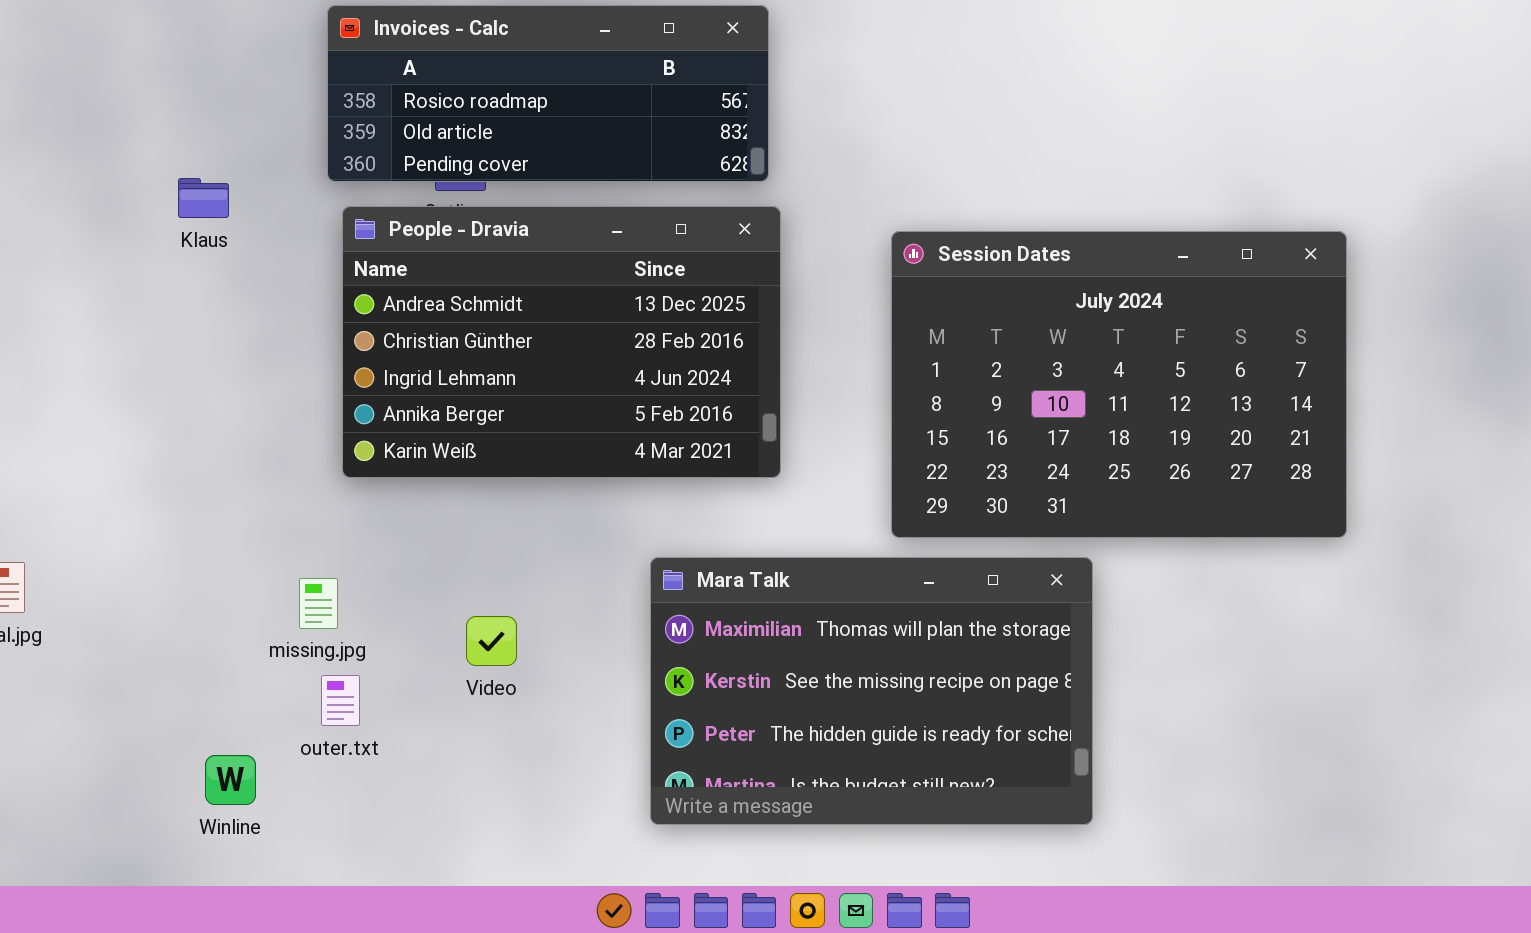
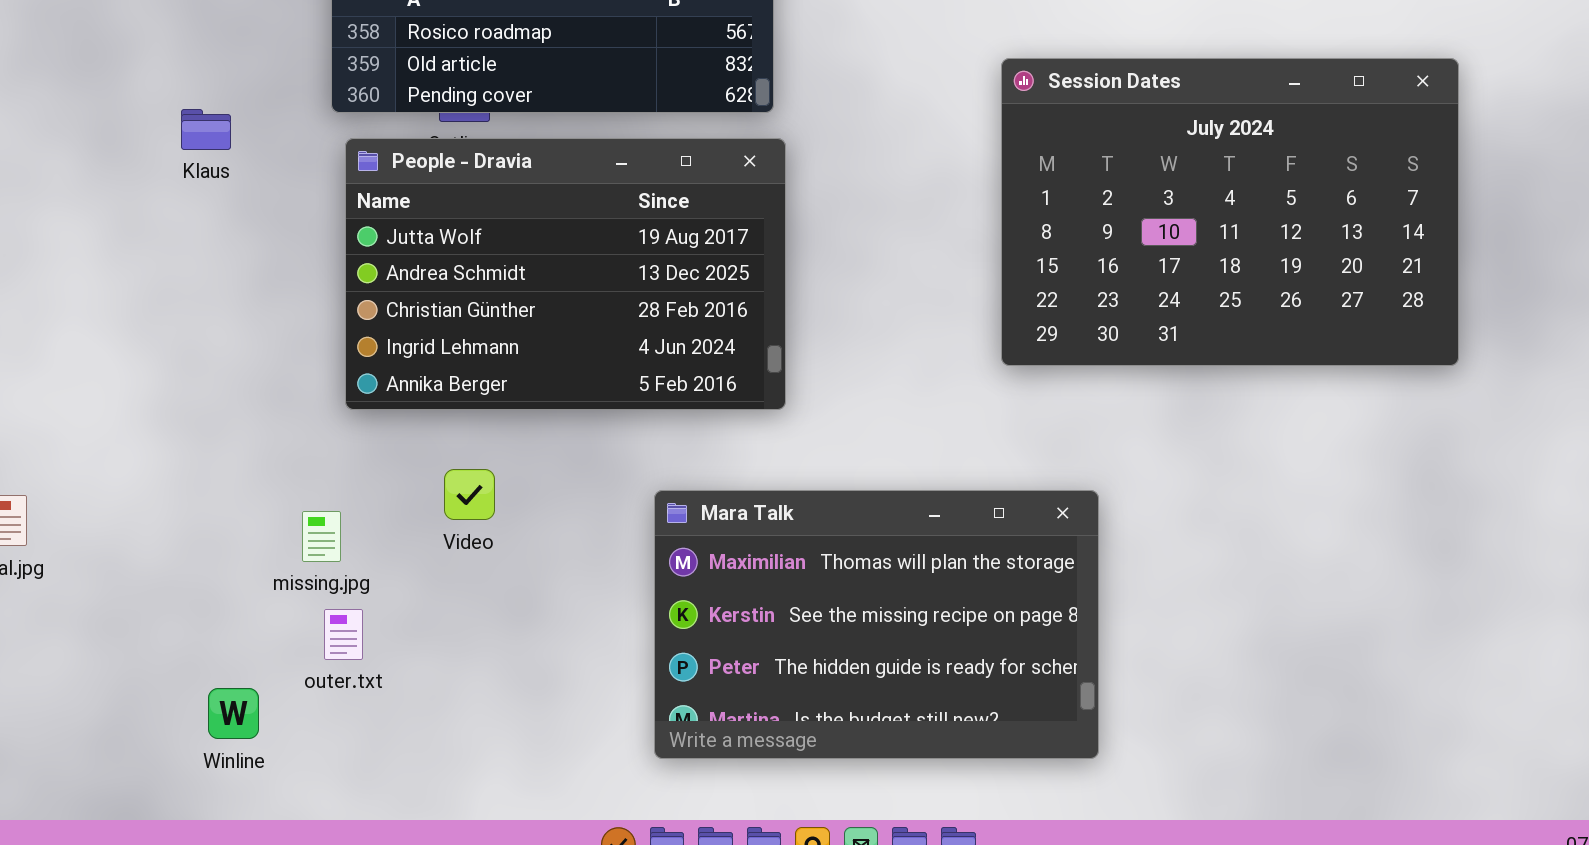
People - Dravia: [342,206,781,478] -> [345,138,786,410], scrolled up 1 row
Session Dates: [891,231,1347,538] -> [1001,58,1459,366], moved
Video: [466,616,517,666] -> [444,469,495,520], moved

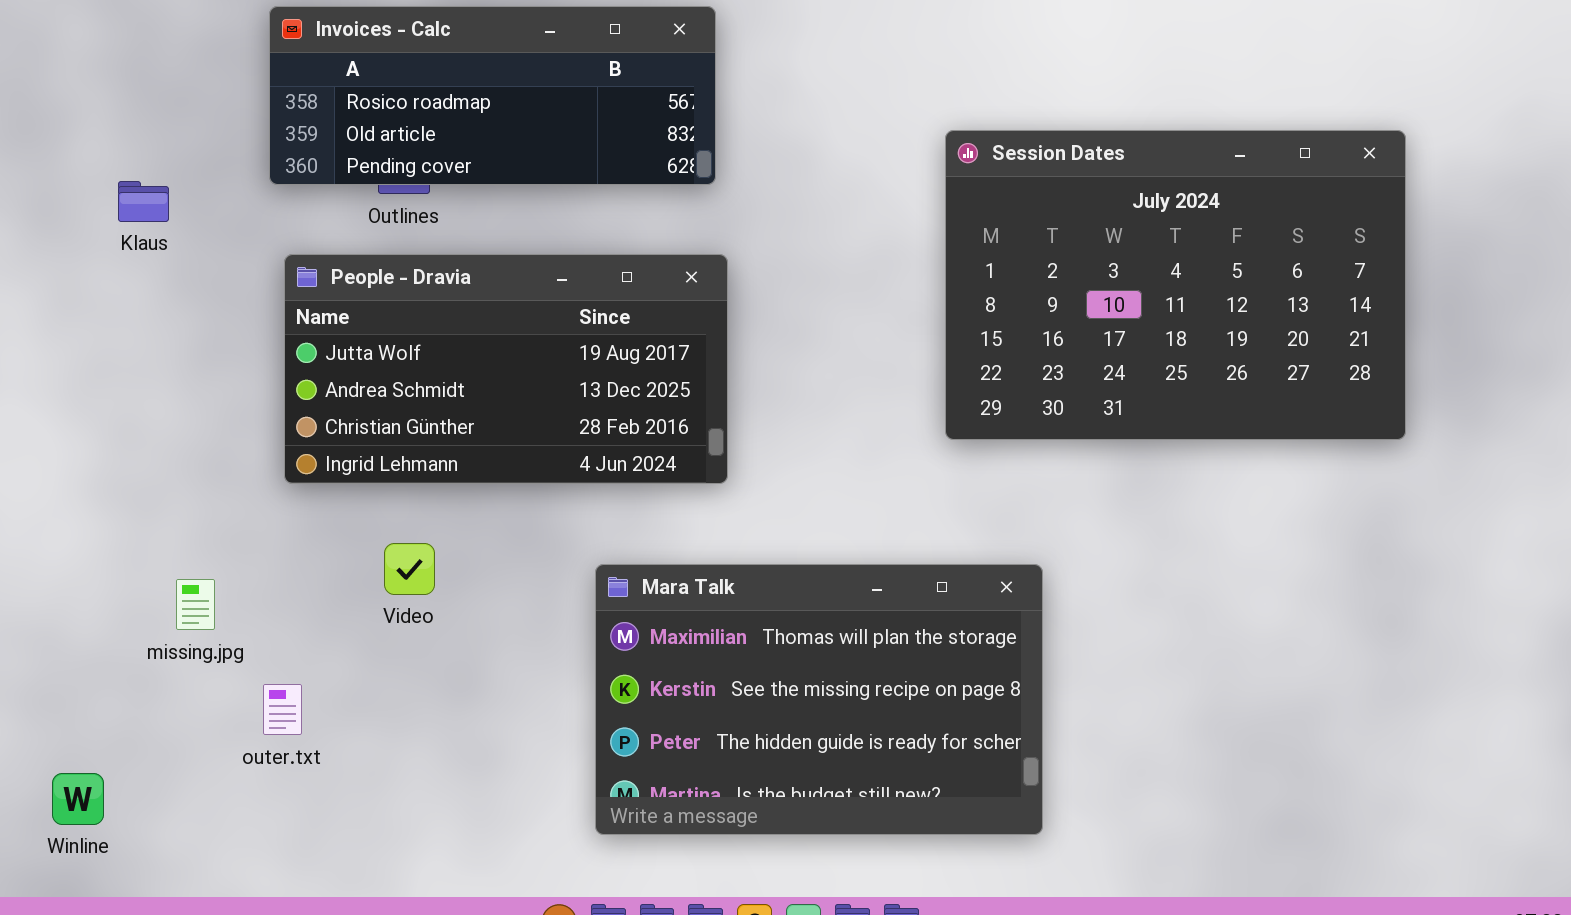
People - Dravia: [345,138,786,410] -> [284,254,728,484], resized
missing.jpg: [302,511,341,562] -> [176,579,215,630], moved
Winline: [208,688,259,739] -> [52,773,104,825], moved

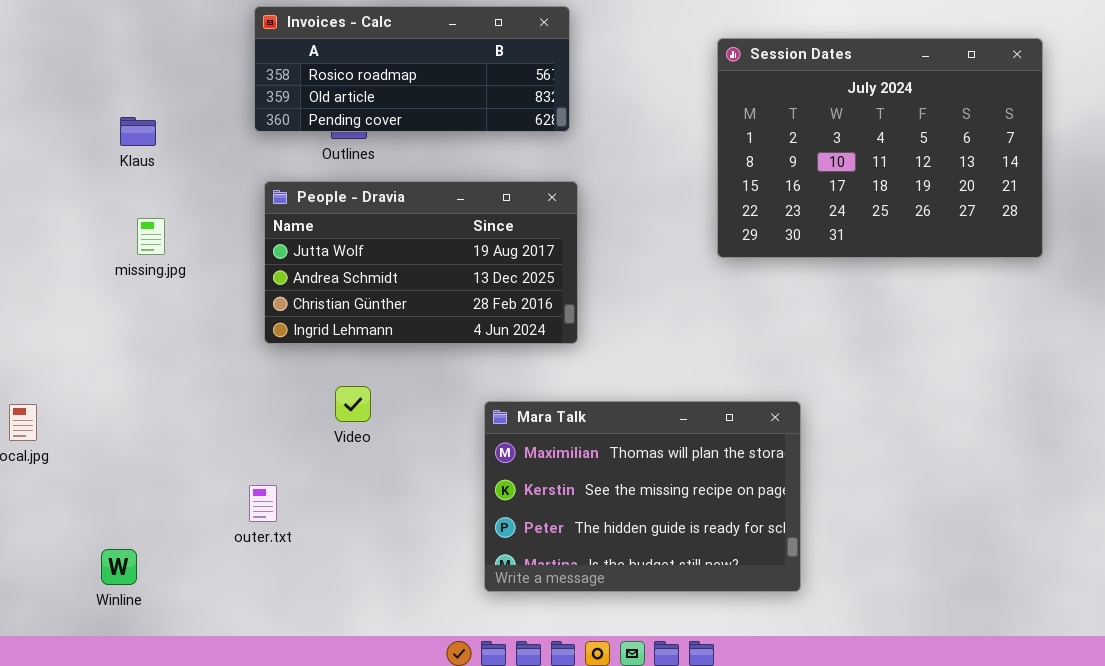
Session Dates: [945,130,1406,440] -> [717,38,1043,258], moved
Klaus: [118,181,169,222] -> [120,117,156,146], moved
missing.jpg: [176,579,215,630] -> [137,218,165,255], moved

